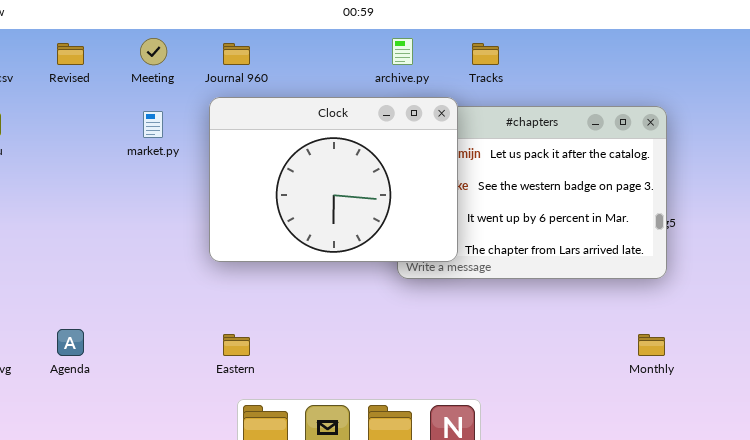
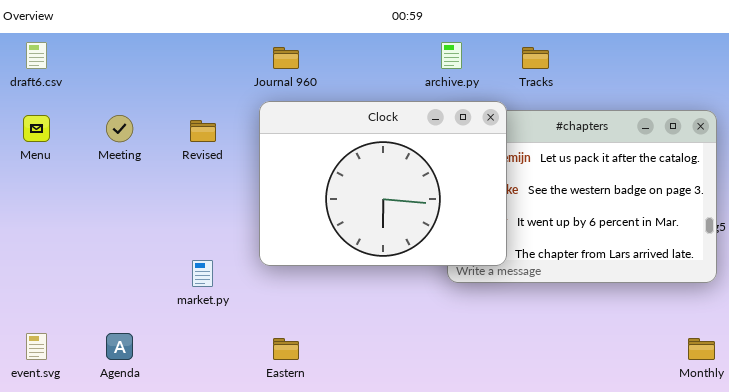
Meeting: [140,38,167,65] -> [106,115,133,142], moved
Revised: [57,43,84,65] -> [190,120,216,142], moved
market.py: [143,111,163,138] -> [192,260,213,287], moved

